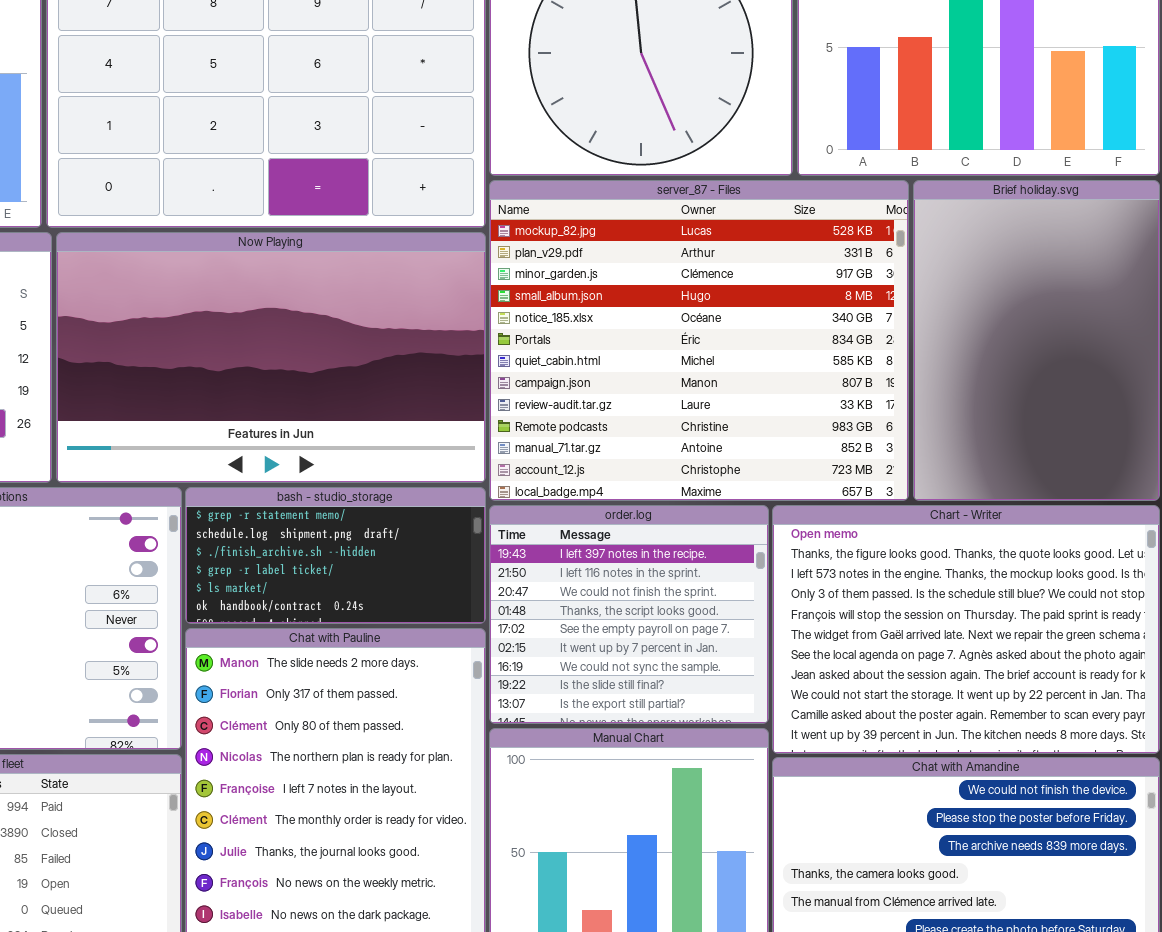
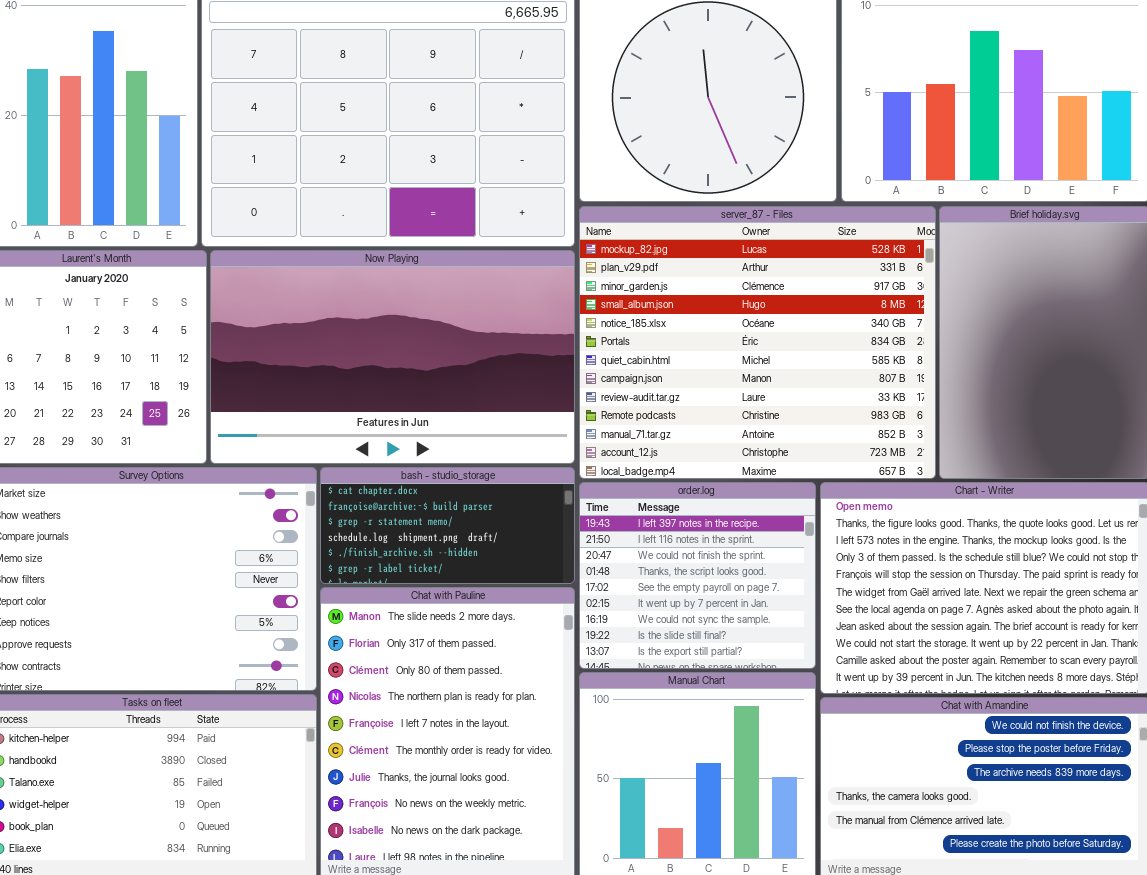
bash - studio_storage: [185,487,486,624] -> [320,467,575,584], scrolled up 2 rows

